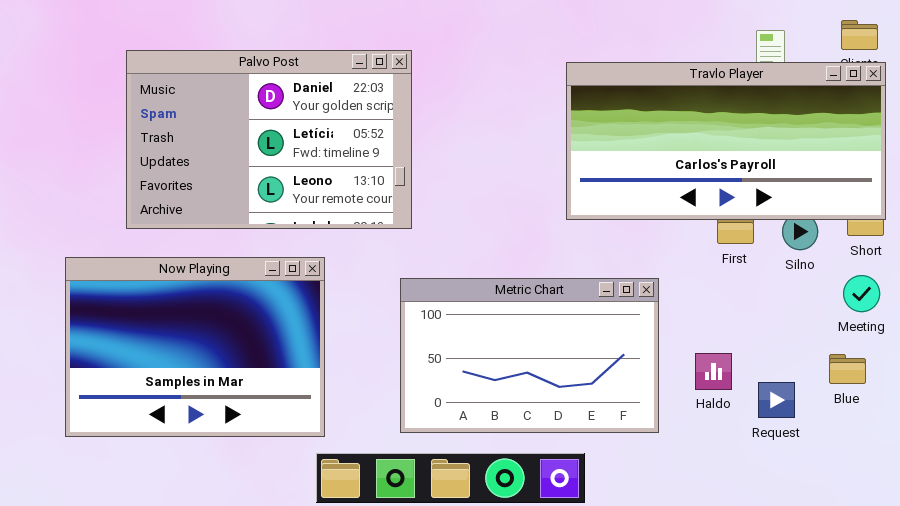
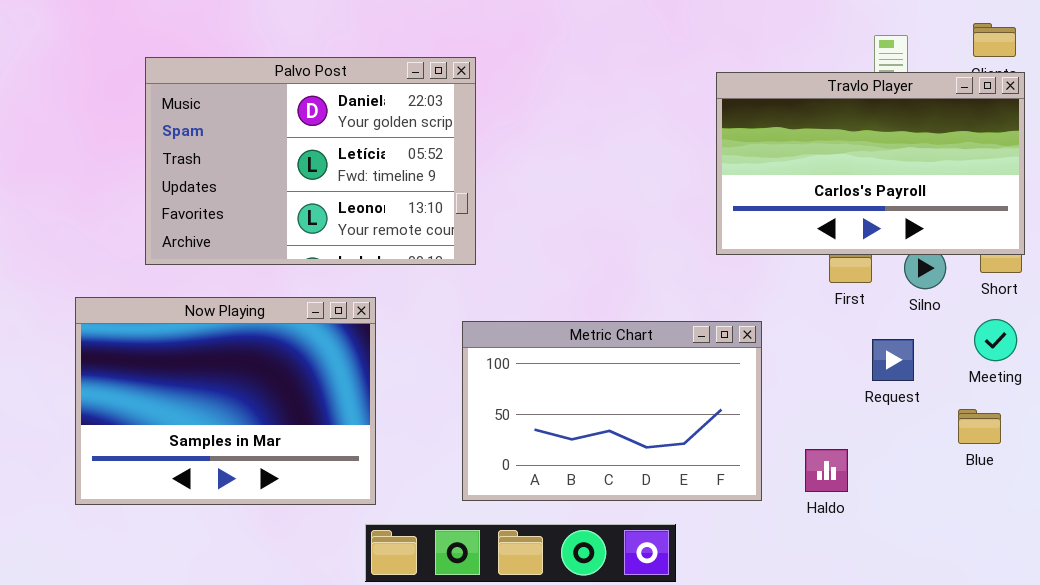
Travlo Player: [566,62,886,220] -> [716,72,1025,255], resized
Haldo: [695,353,732,390] -> [805,449,848,492], moved
Request: [758,382,795,418] -> [872,339,914,381], moved

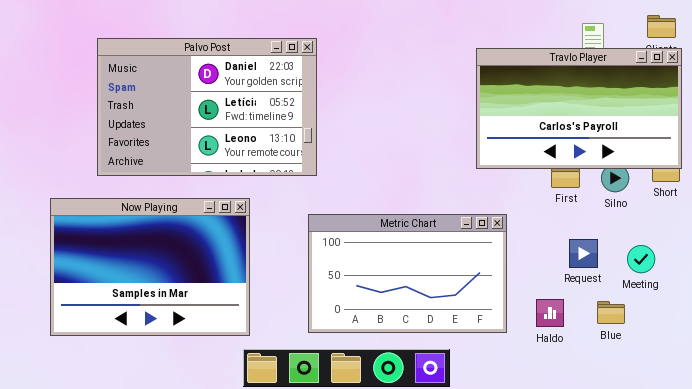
Meeting: [974,319,1017,361] -> [627,245,655,273], moved
Request: [872,339,914,381] -> [569,239,598,268], moved
Blue: [958,409,1001,444] -> [597,301,625,324], moved

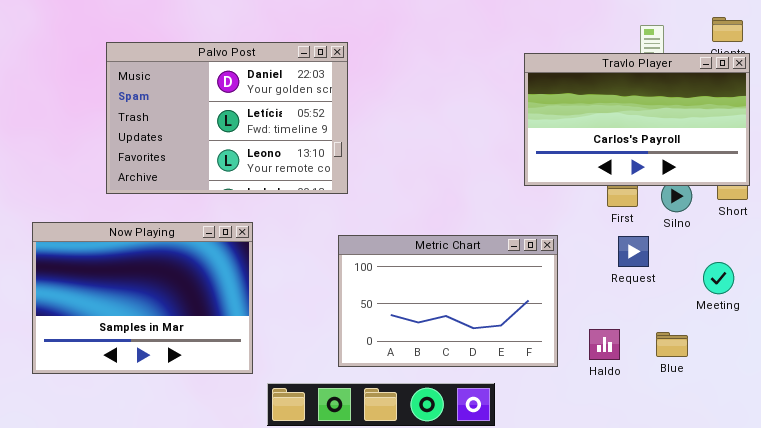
Now Playing: [50,198,250,336] -> [32,222,253,374], moved
Request: [569,239,598,268] -> [618,236,649,267], moved
Meeting: [627,245,655,273] -> [703,262,734,294], moved

